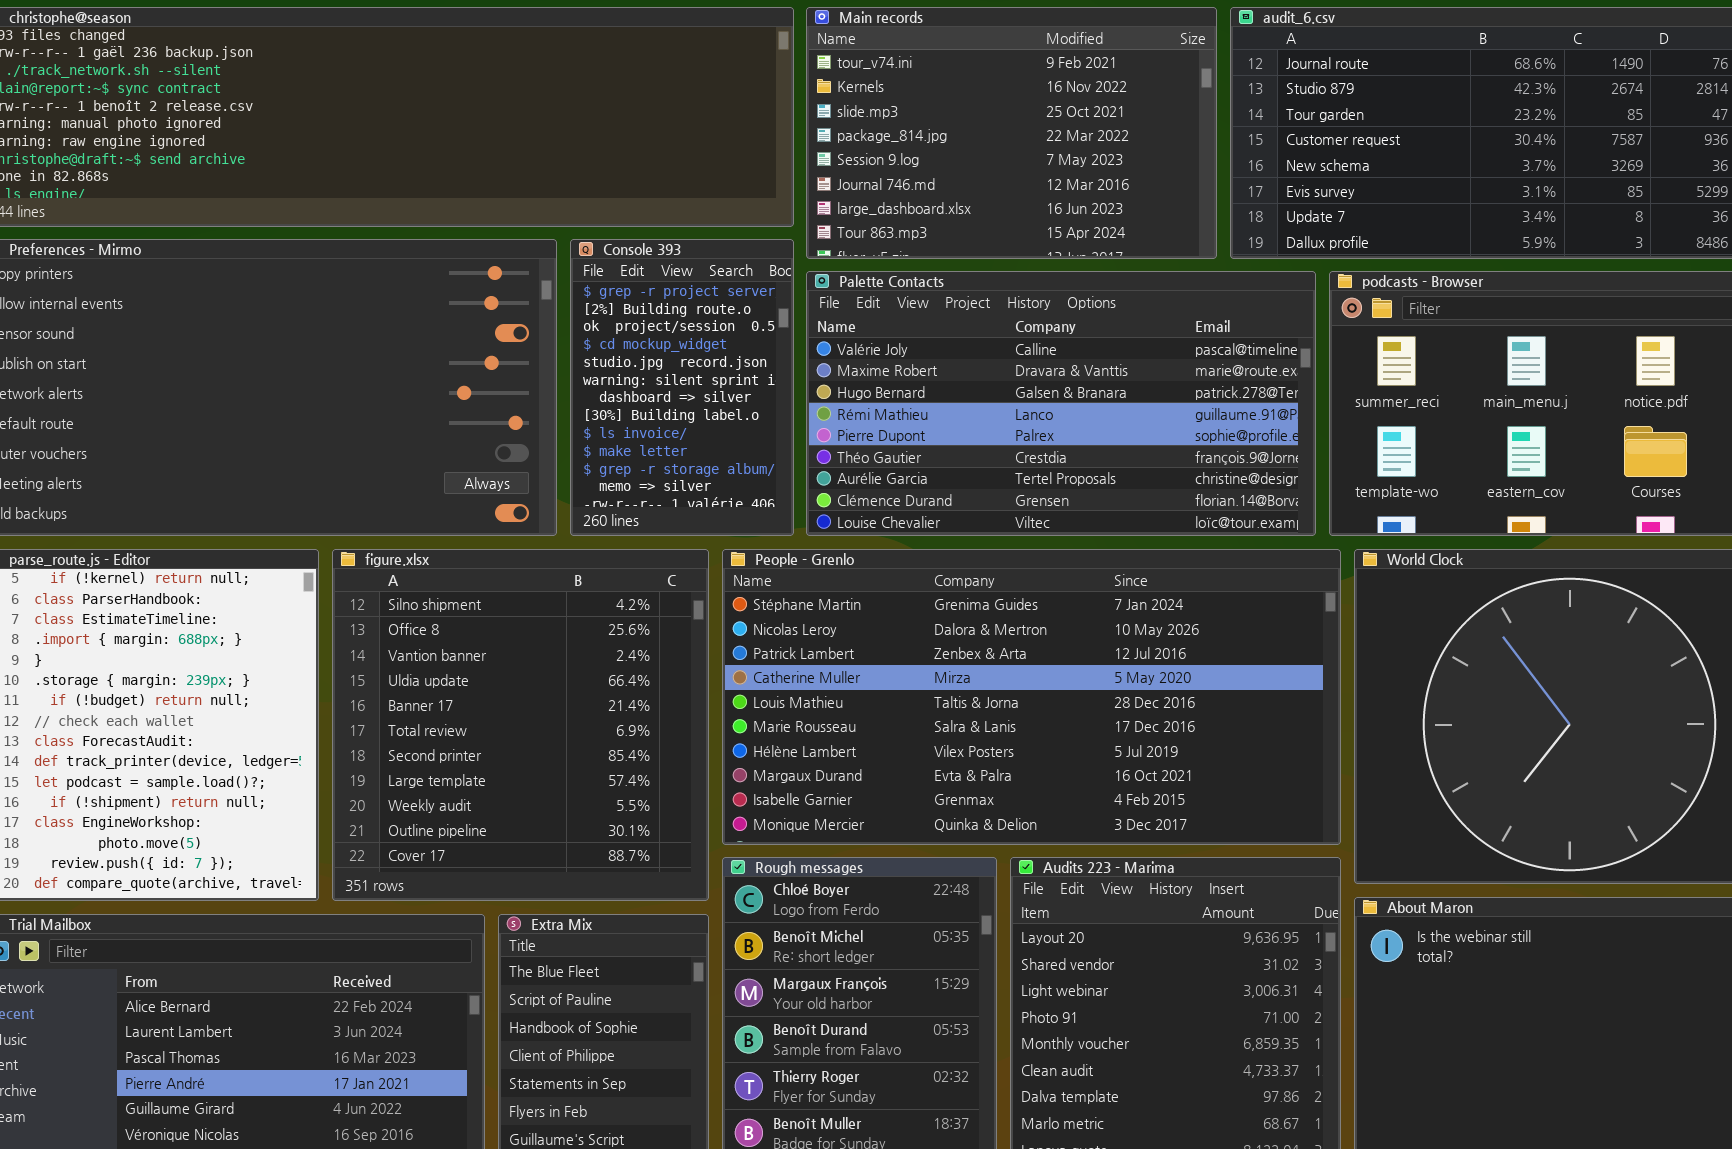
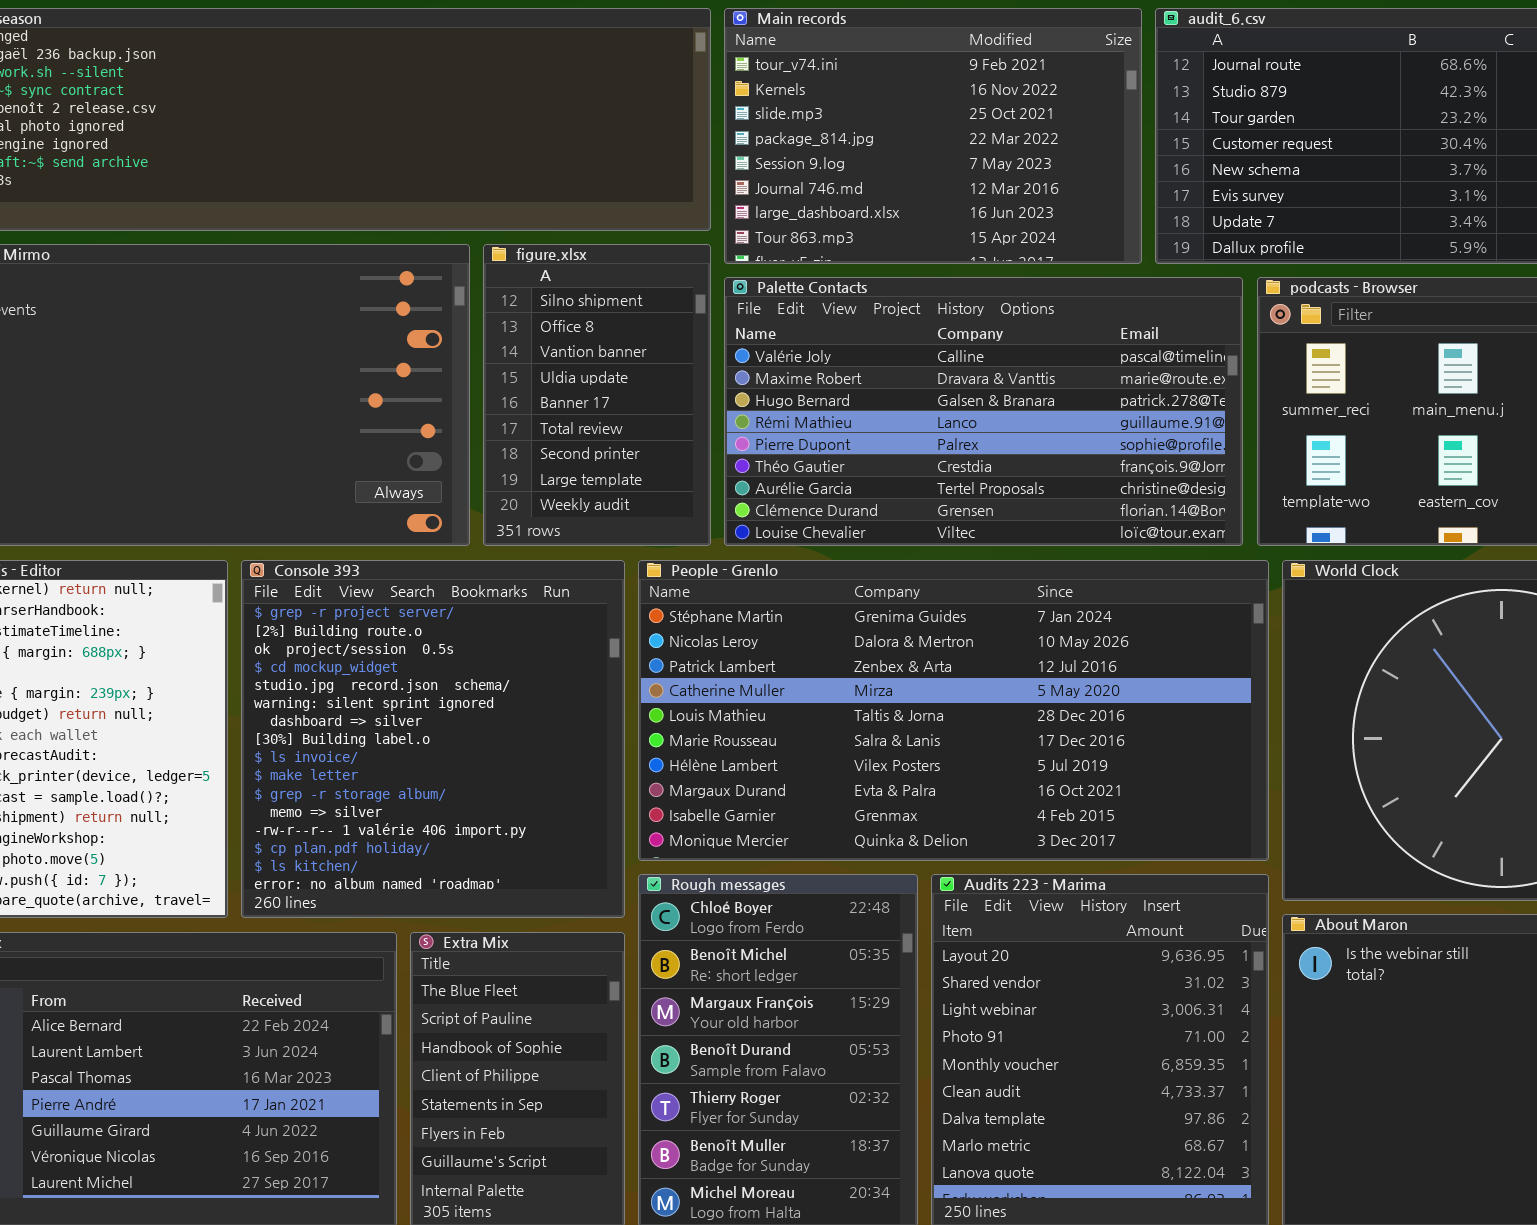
Console 393: [570,239,794,536] -> [241,560,625,918], moved, resized
figure.xlsx: [332,549,709,901] -> [483,244,711,546], moved, resized

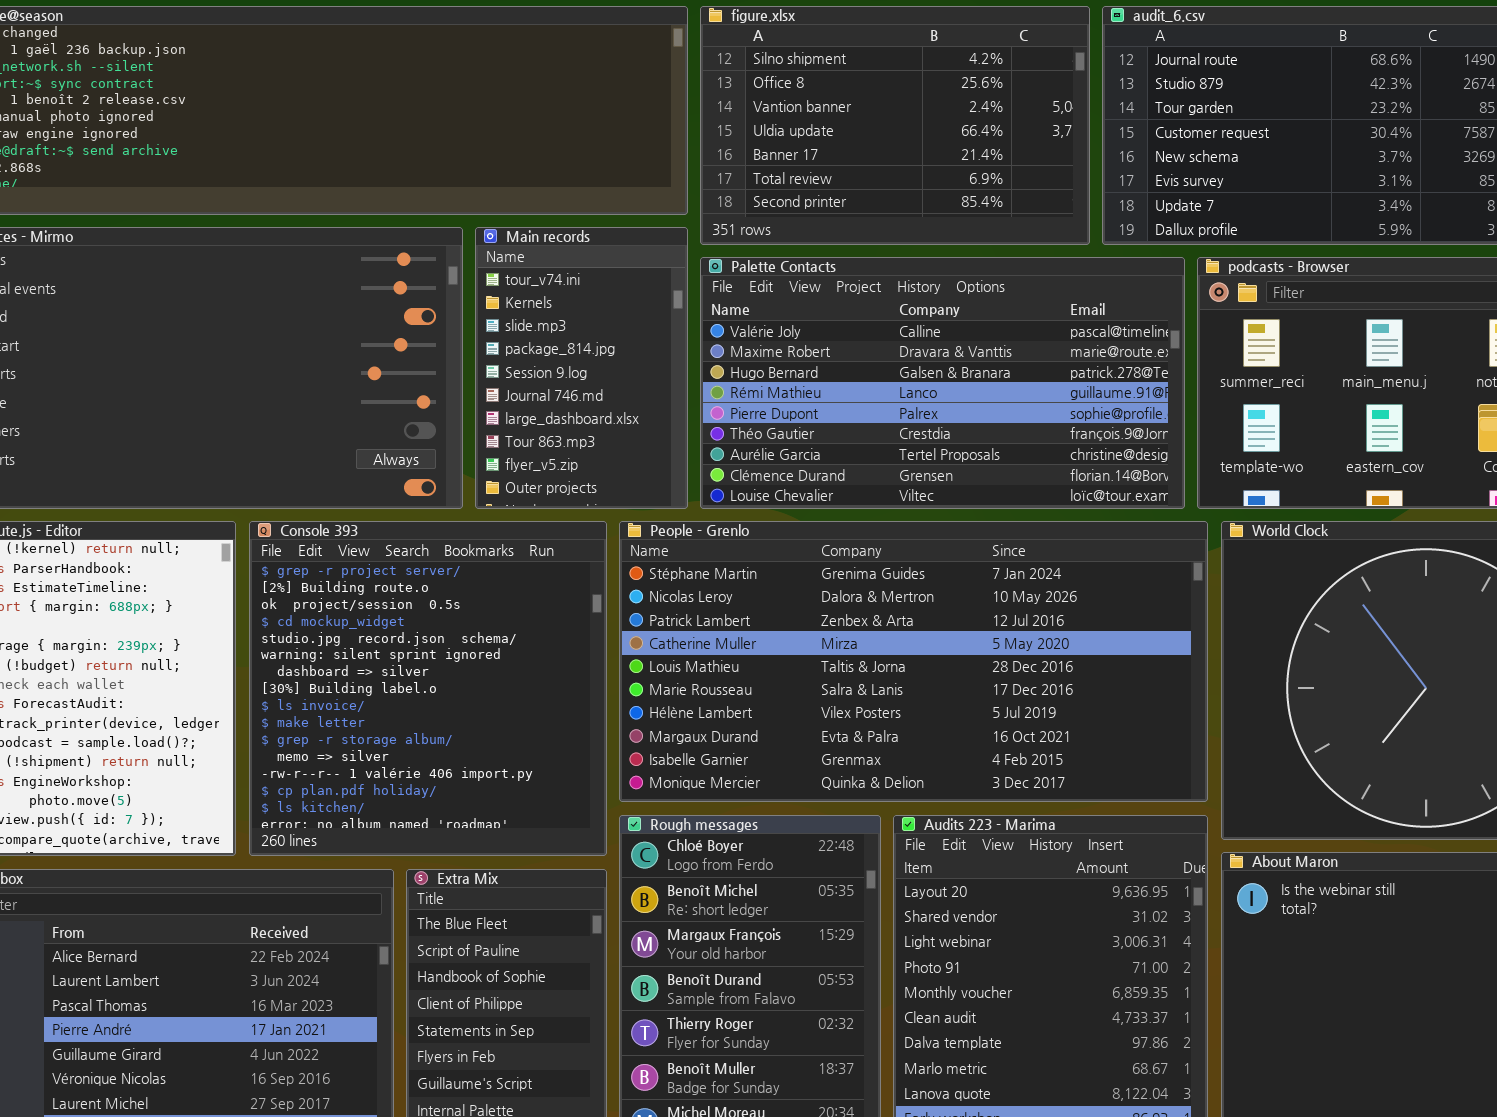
Main records: [724,8,1142,264] -> [475,227,688,509], moved, resized
figure.xlsx: [483,244,711,546] -> [700,6,1090,245], moved, resized

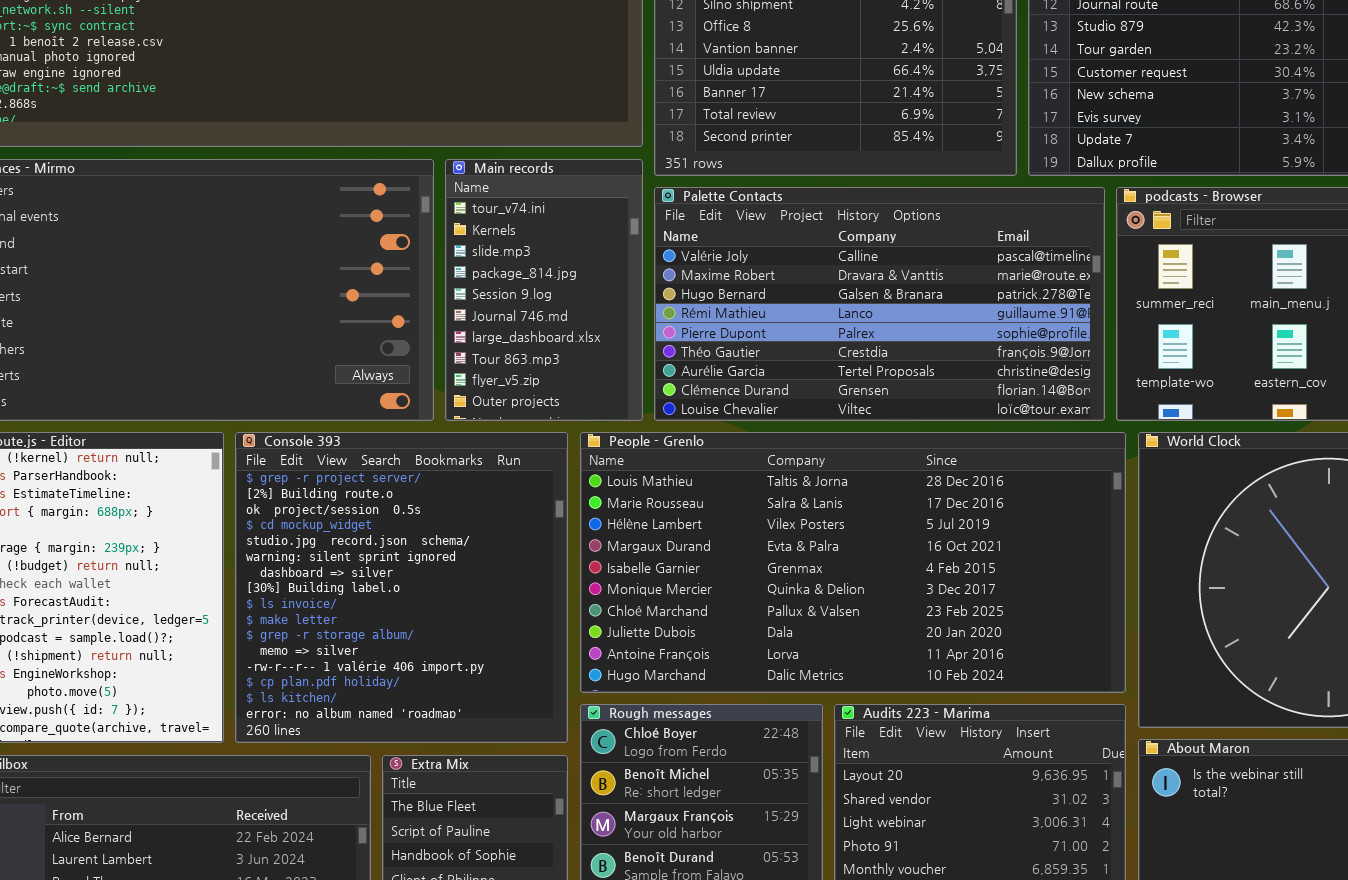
People - Grenlo: [619,521,1208,802] -> [580,432,1126,693], scrolled down 4 rows

